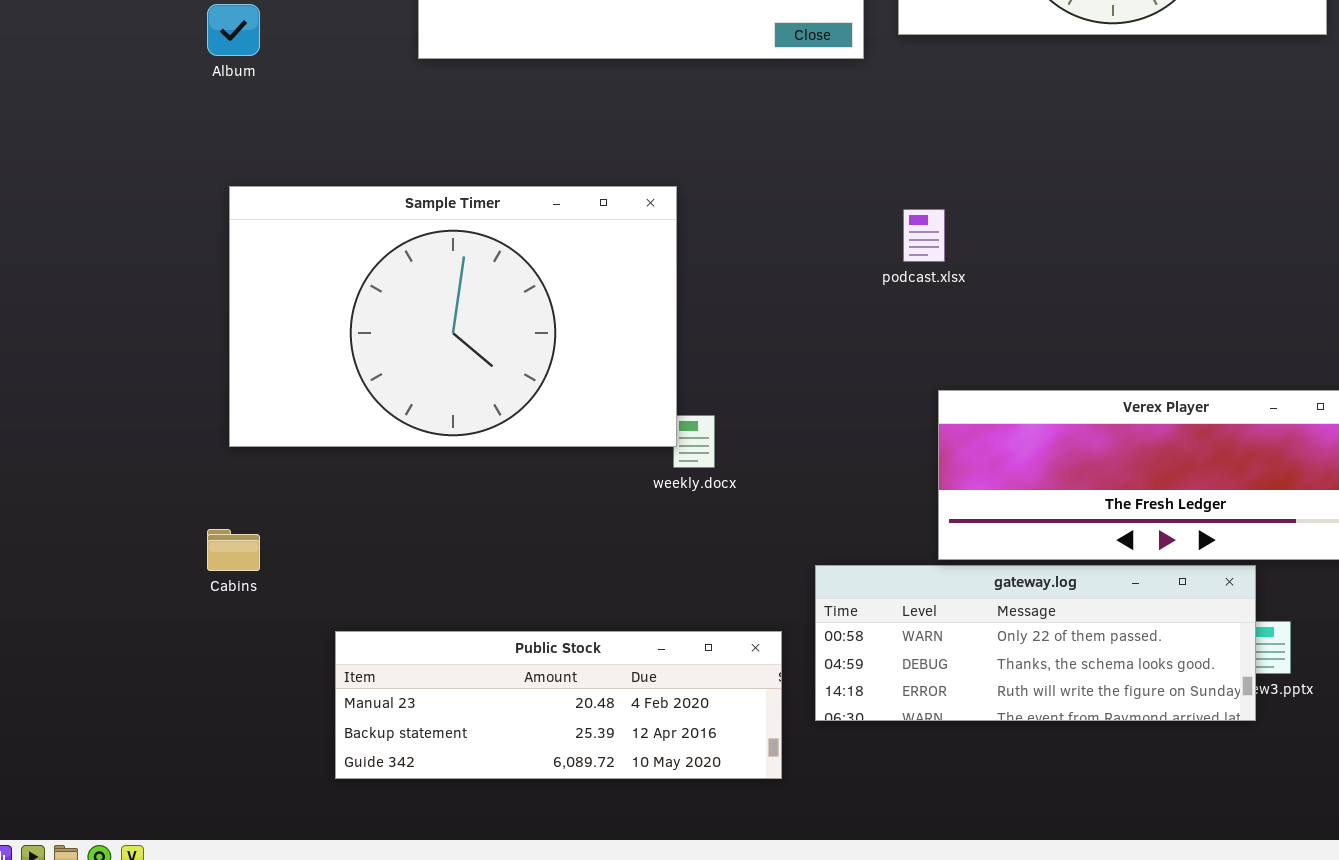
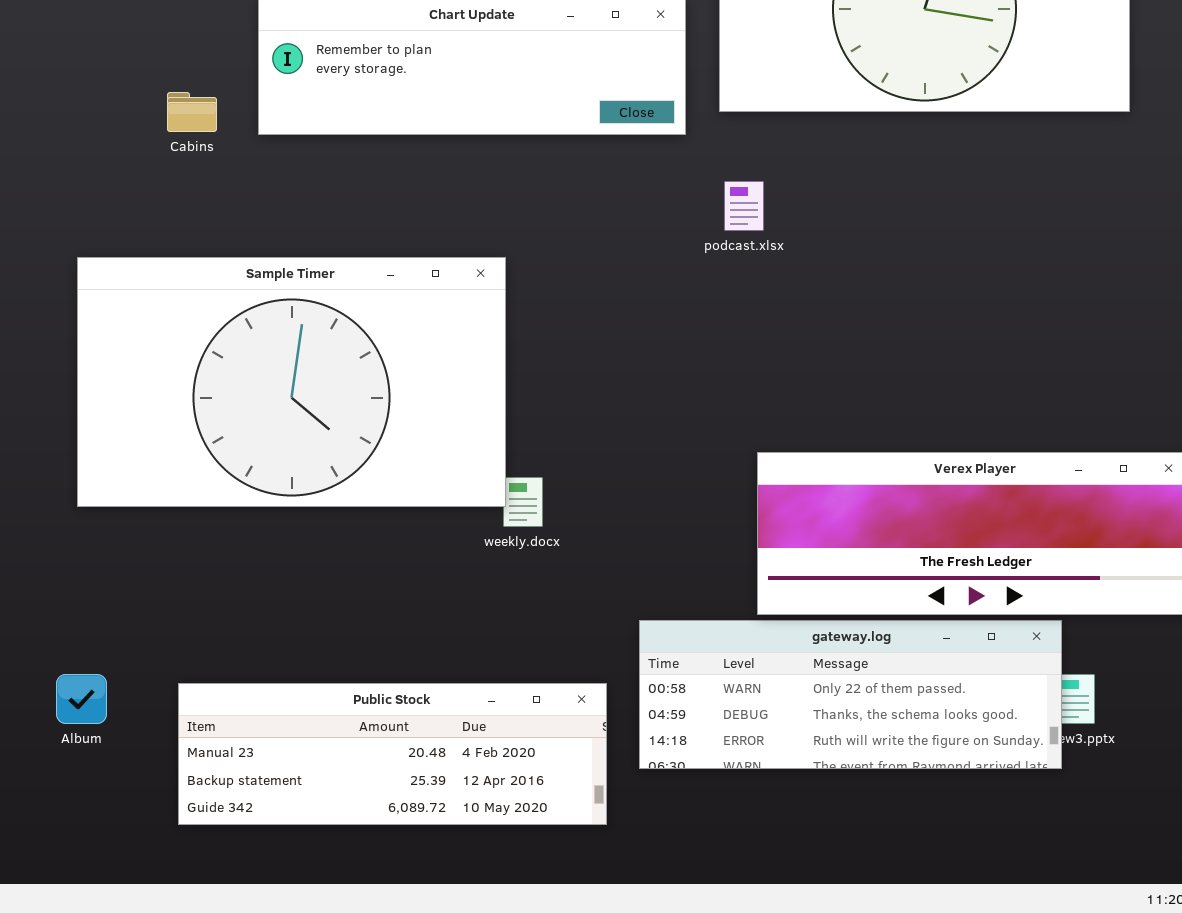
Album: [207,4,260,56] -> [56,674,107,724], moved
podcast.xlsx: [903,209,945,262] -> [724,181,764,231], moved
Cabins: [207,529,260,571] -> [167,92,217,132], moved

